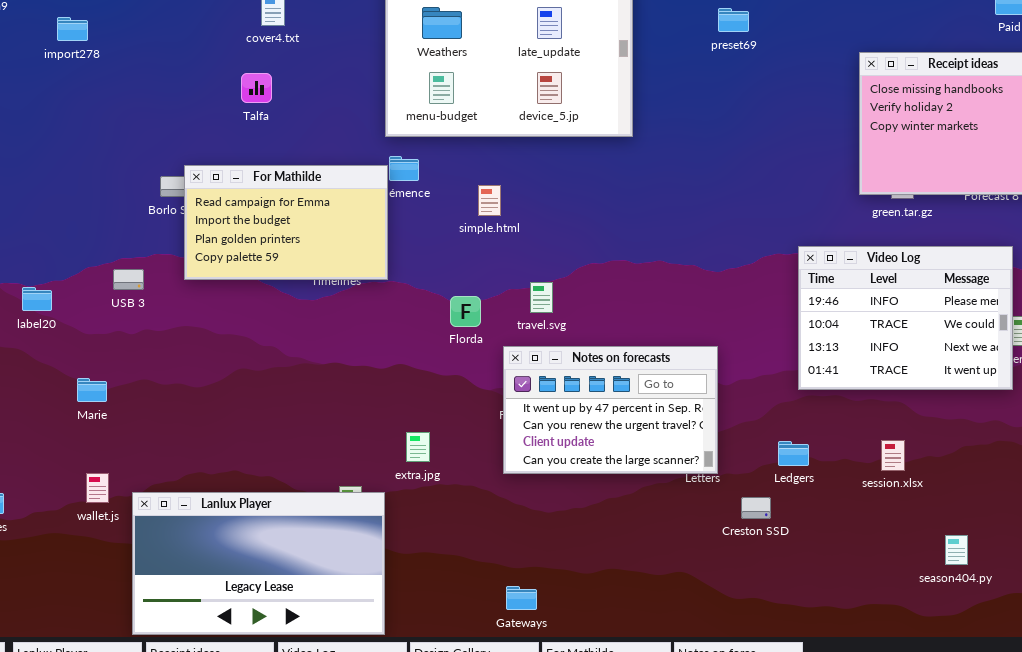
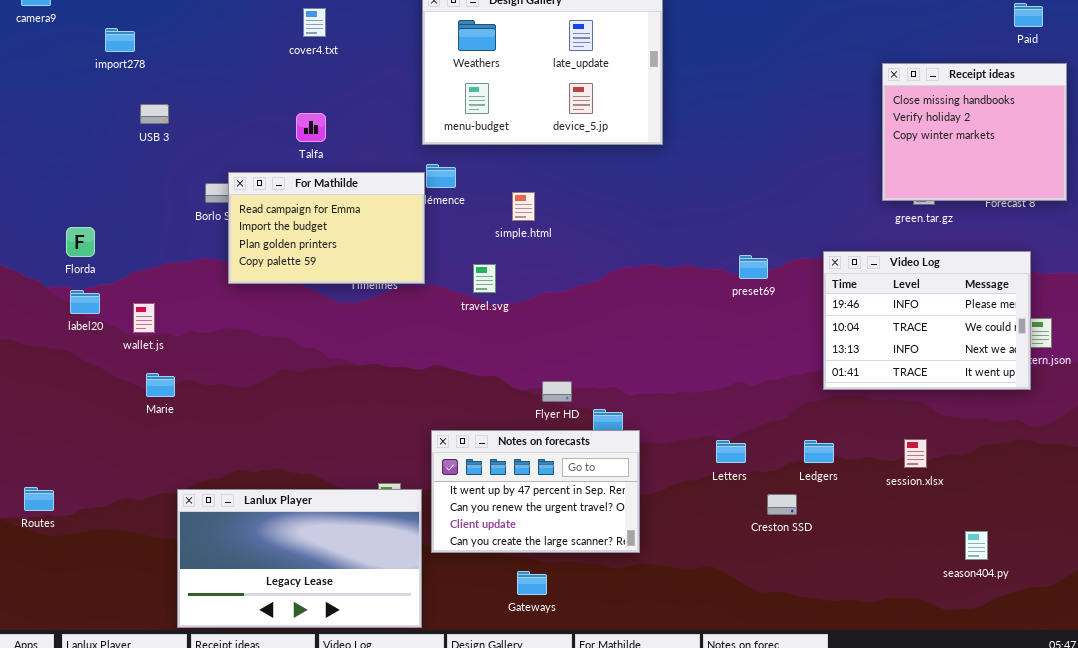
preset69: [718,8,749,32] -> [739,255,768,279], moved
Talfa: [241,73,272,103] -> [296,113,326,142], moved
USB 3: [113,269,144,290] -> [140,104,169,124], moved
travel.svg: [530,282,553,313] -> [473,264,496,293], moved
Florda: [450,296,481,327] -> [66,227,95,257], moved
Notes on forecasts: [503,346,718,474] -> [431,430,640,553], moved
Marie: [77,378,107,402] -> [146,373,175,397], moved
wallet.js: [86,473,109,503] -> [133,303,155,333], moved
Gateways: [506,586,537,610] -> [517,571,547,595], moved

